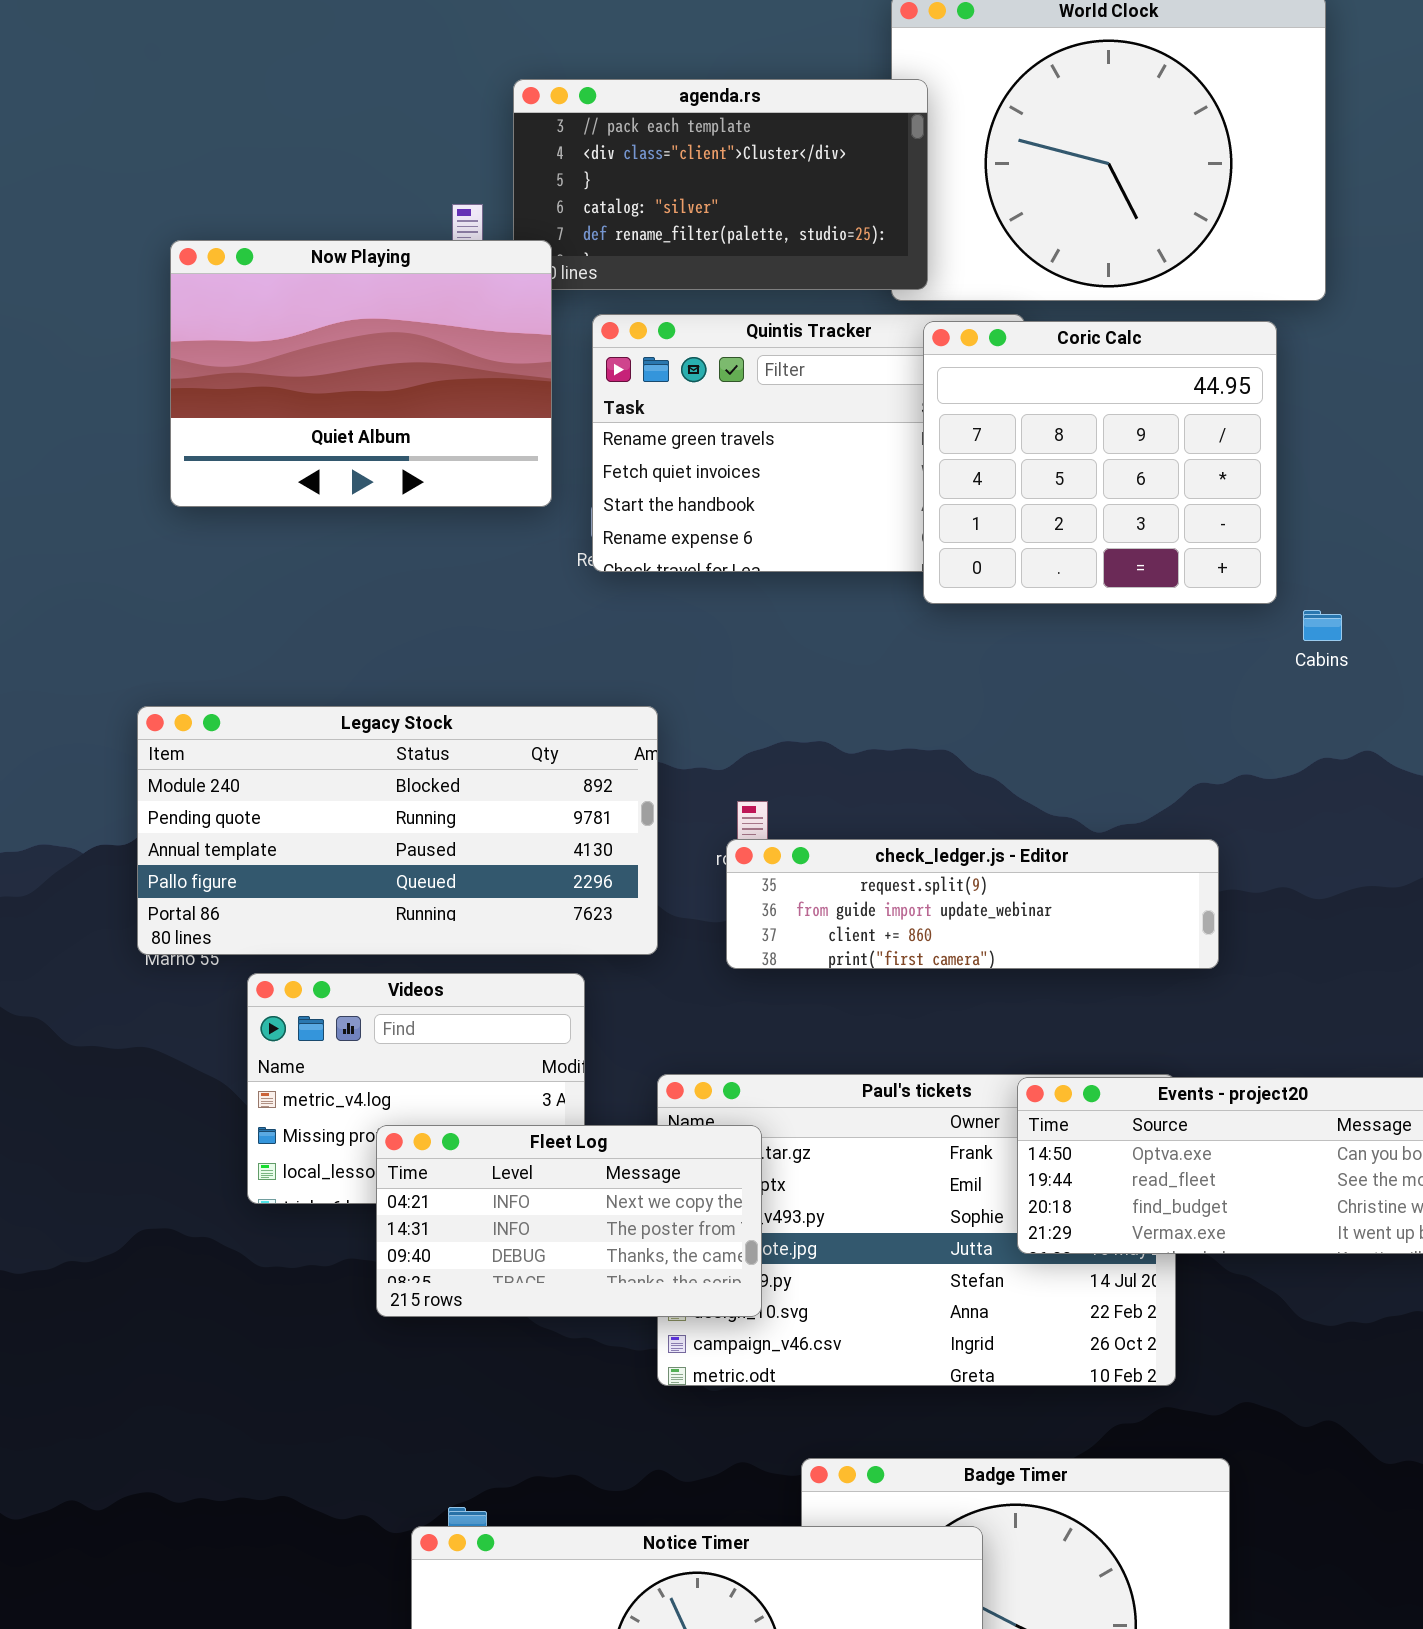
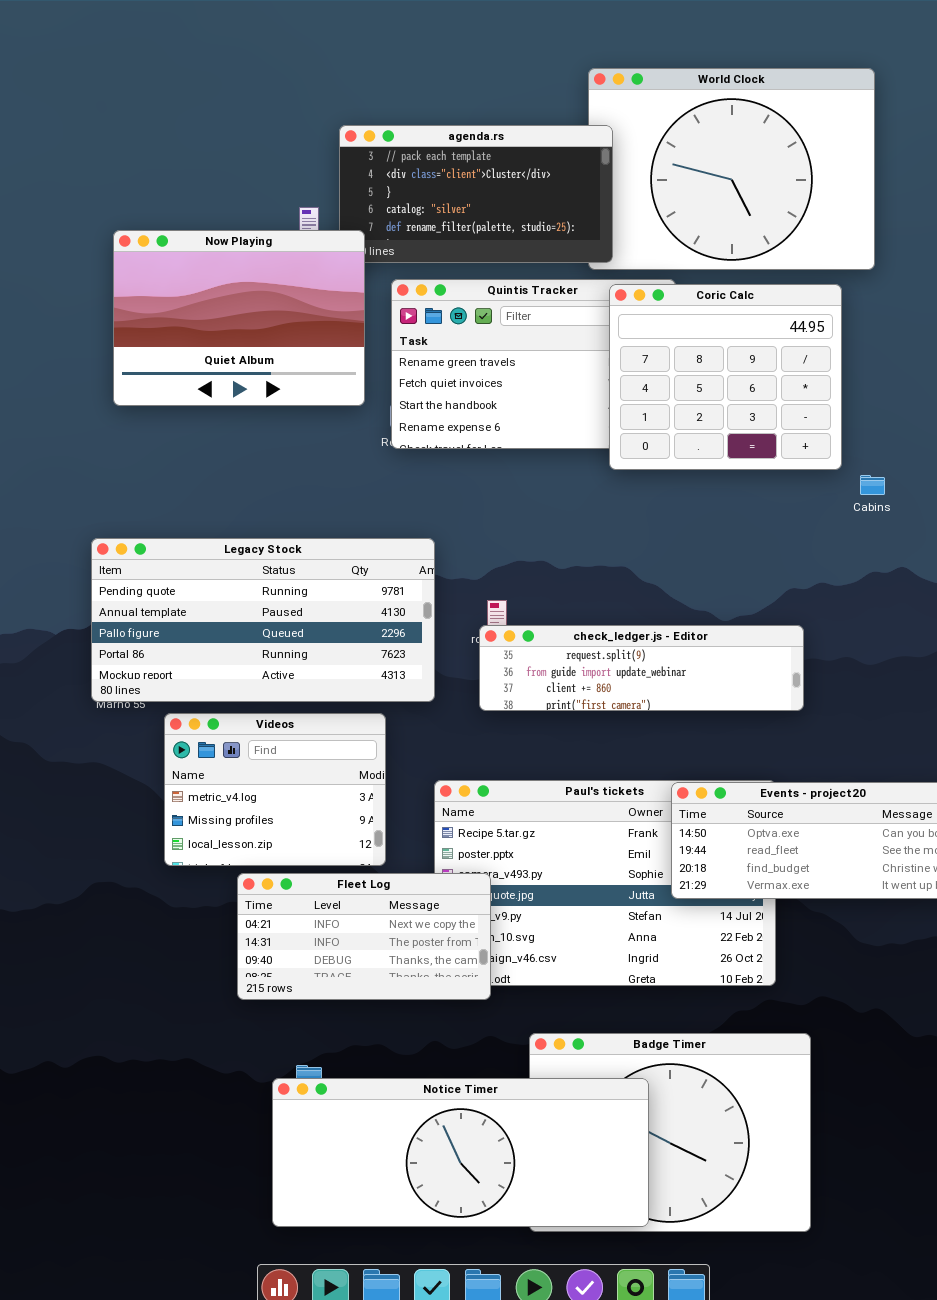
Legacy Stock: [137,706,658,955] -> [91,538,435,702], scrolled down 1 row
Fleet Log: [376,1125,762,1317] -> [237,873,491,1000], moved

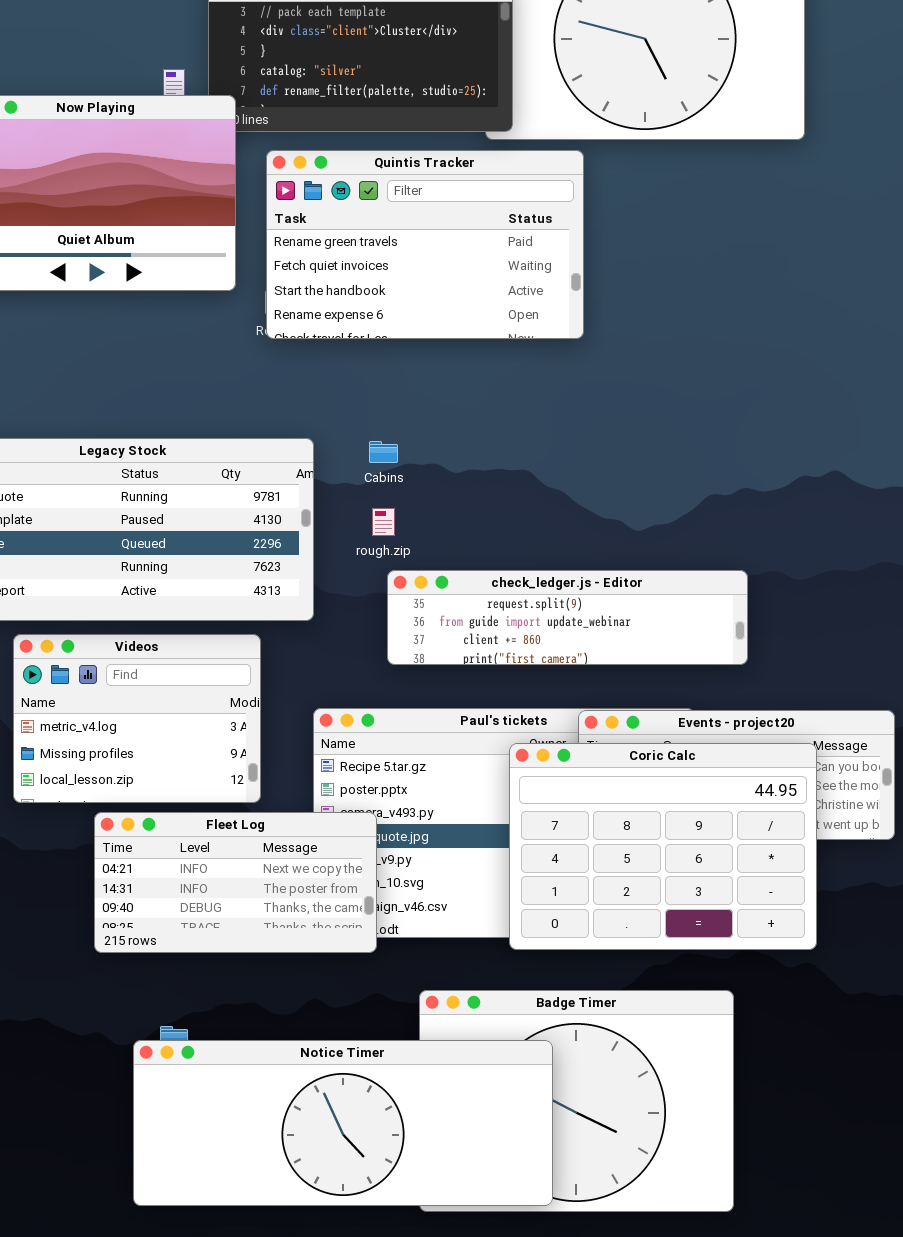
Coric Calc: [609,284,842,470] -> [509,743,817,950], moved, resized
Cabins: [860,475,885,495] -> [369,441,398,463], moved
check_ledger.js - Editor: [479,625,804,711] -> [387,570,748,665], moved

